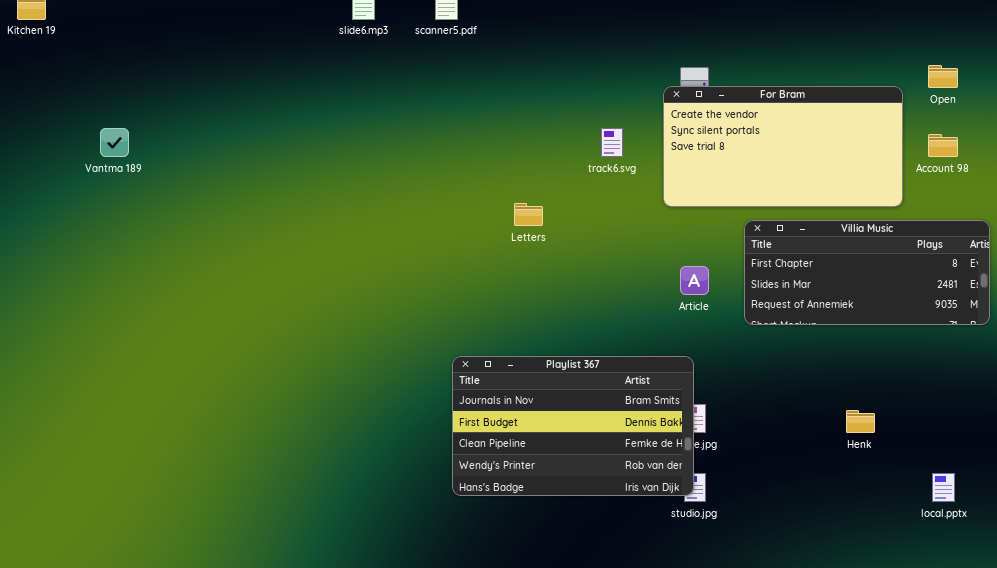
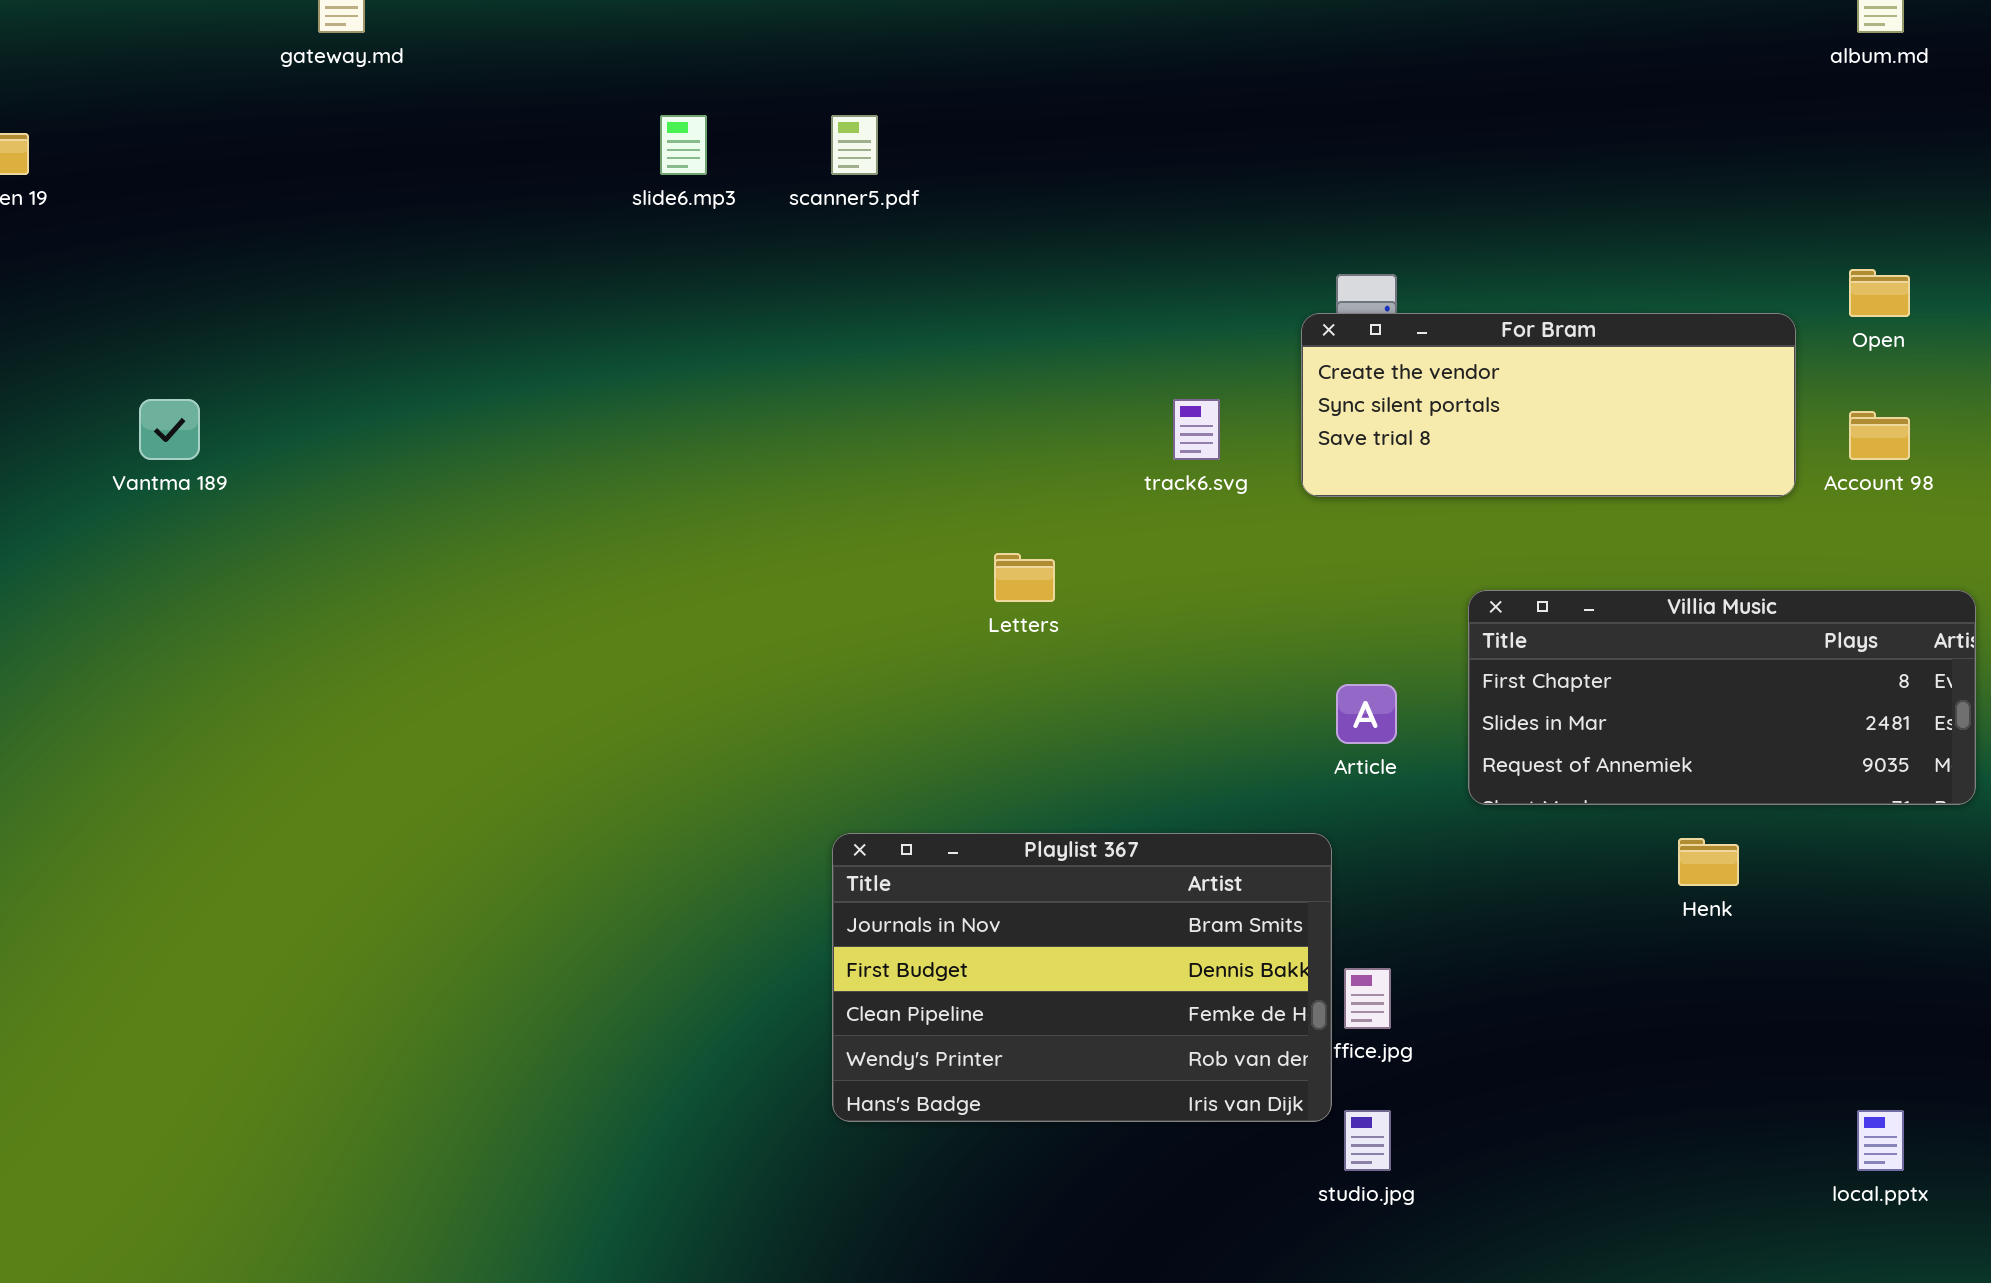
For Bram: [663,86,903,207] -> [1301,313,1796,497], resized
Playlist 367: [452,356,694,496] -> [832,833,1332,1122], moved
Henk: [846,410,875,433] -> [1678,838,1739,886], moved

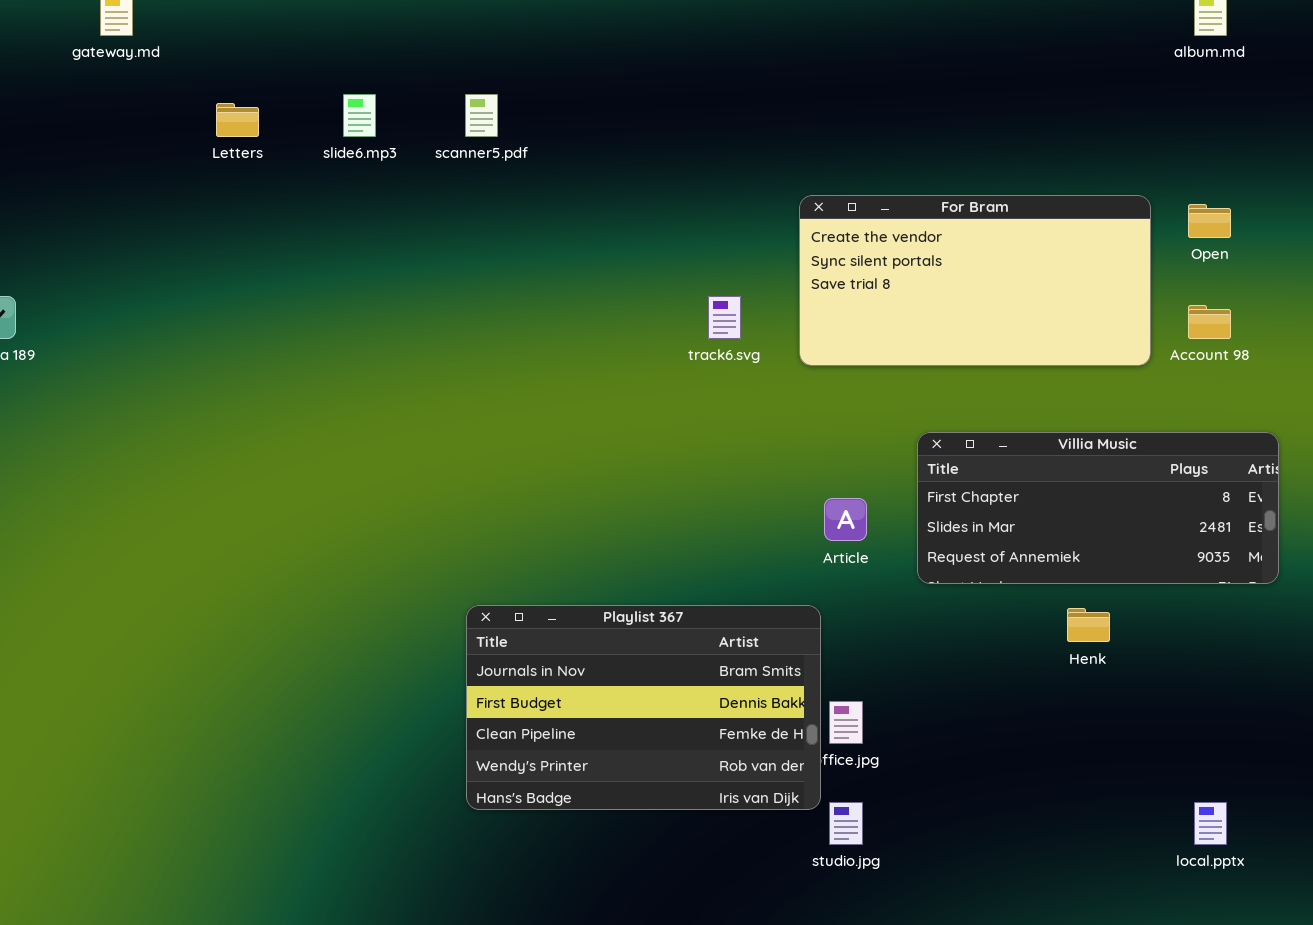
For Bram: [1301,313,1796,497] -> [799,195,1151,366], resized
Letters: [994,553,1055,602] -> [216,103,259,137], moved

